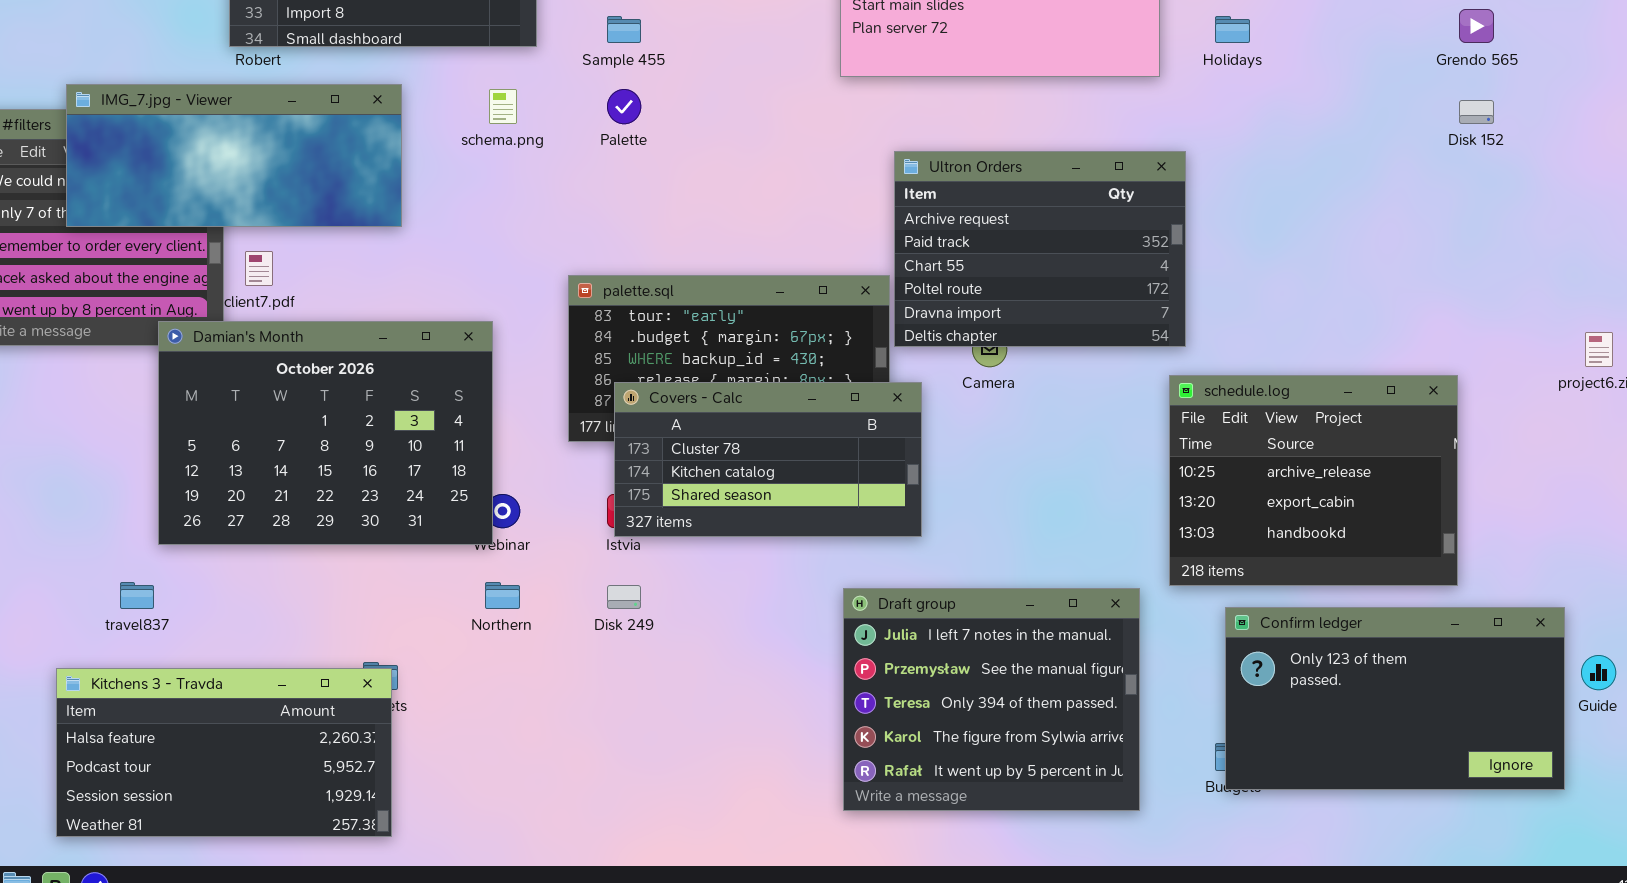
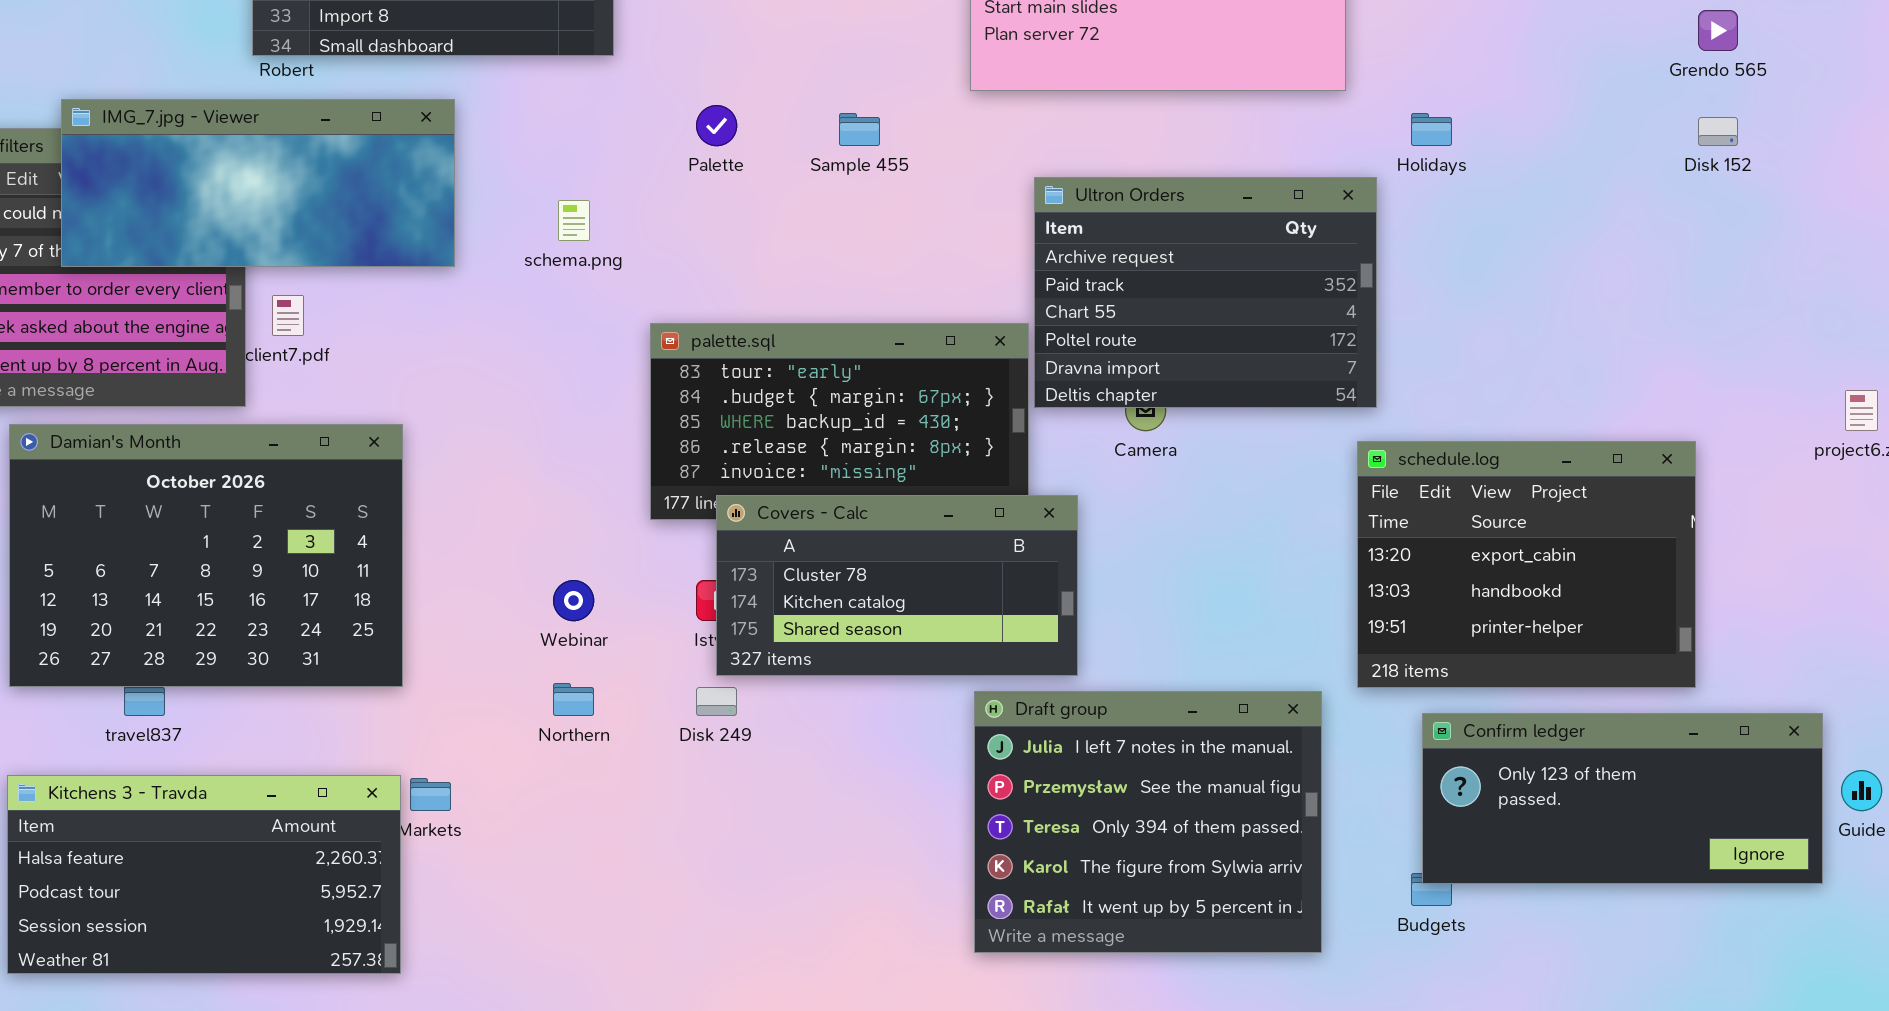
Sample 455: [607,16,641,43] -> [839,113,880,146], moved
Holidays: [1215,16,1250,43] -> [1411,113,1452,146], moved
schema.png: [489,89,517,124] -> [558,200,590,241], moved
Damian's Month: [158,321,493,545] -> [9,424,403,687], moved
schedule.log: [1169,375,1458,586] -> [1357,441,1696,688], scrolled down 1 row
Covers - Calc: [614,382,922,537] -> [716,495,1078,676], moved
Confirm ledger: [1225,607,1565,790] -> [1422,713,1823,884], resized
Kitchens 3 - Travda: [56,668,392,837] -> [7,775,401,974], moved

